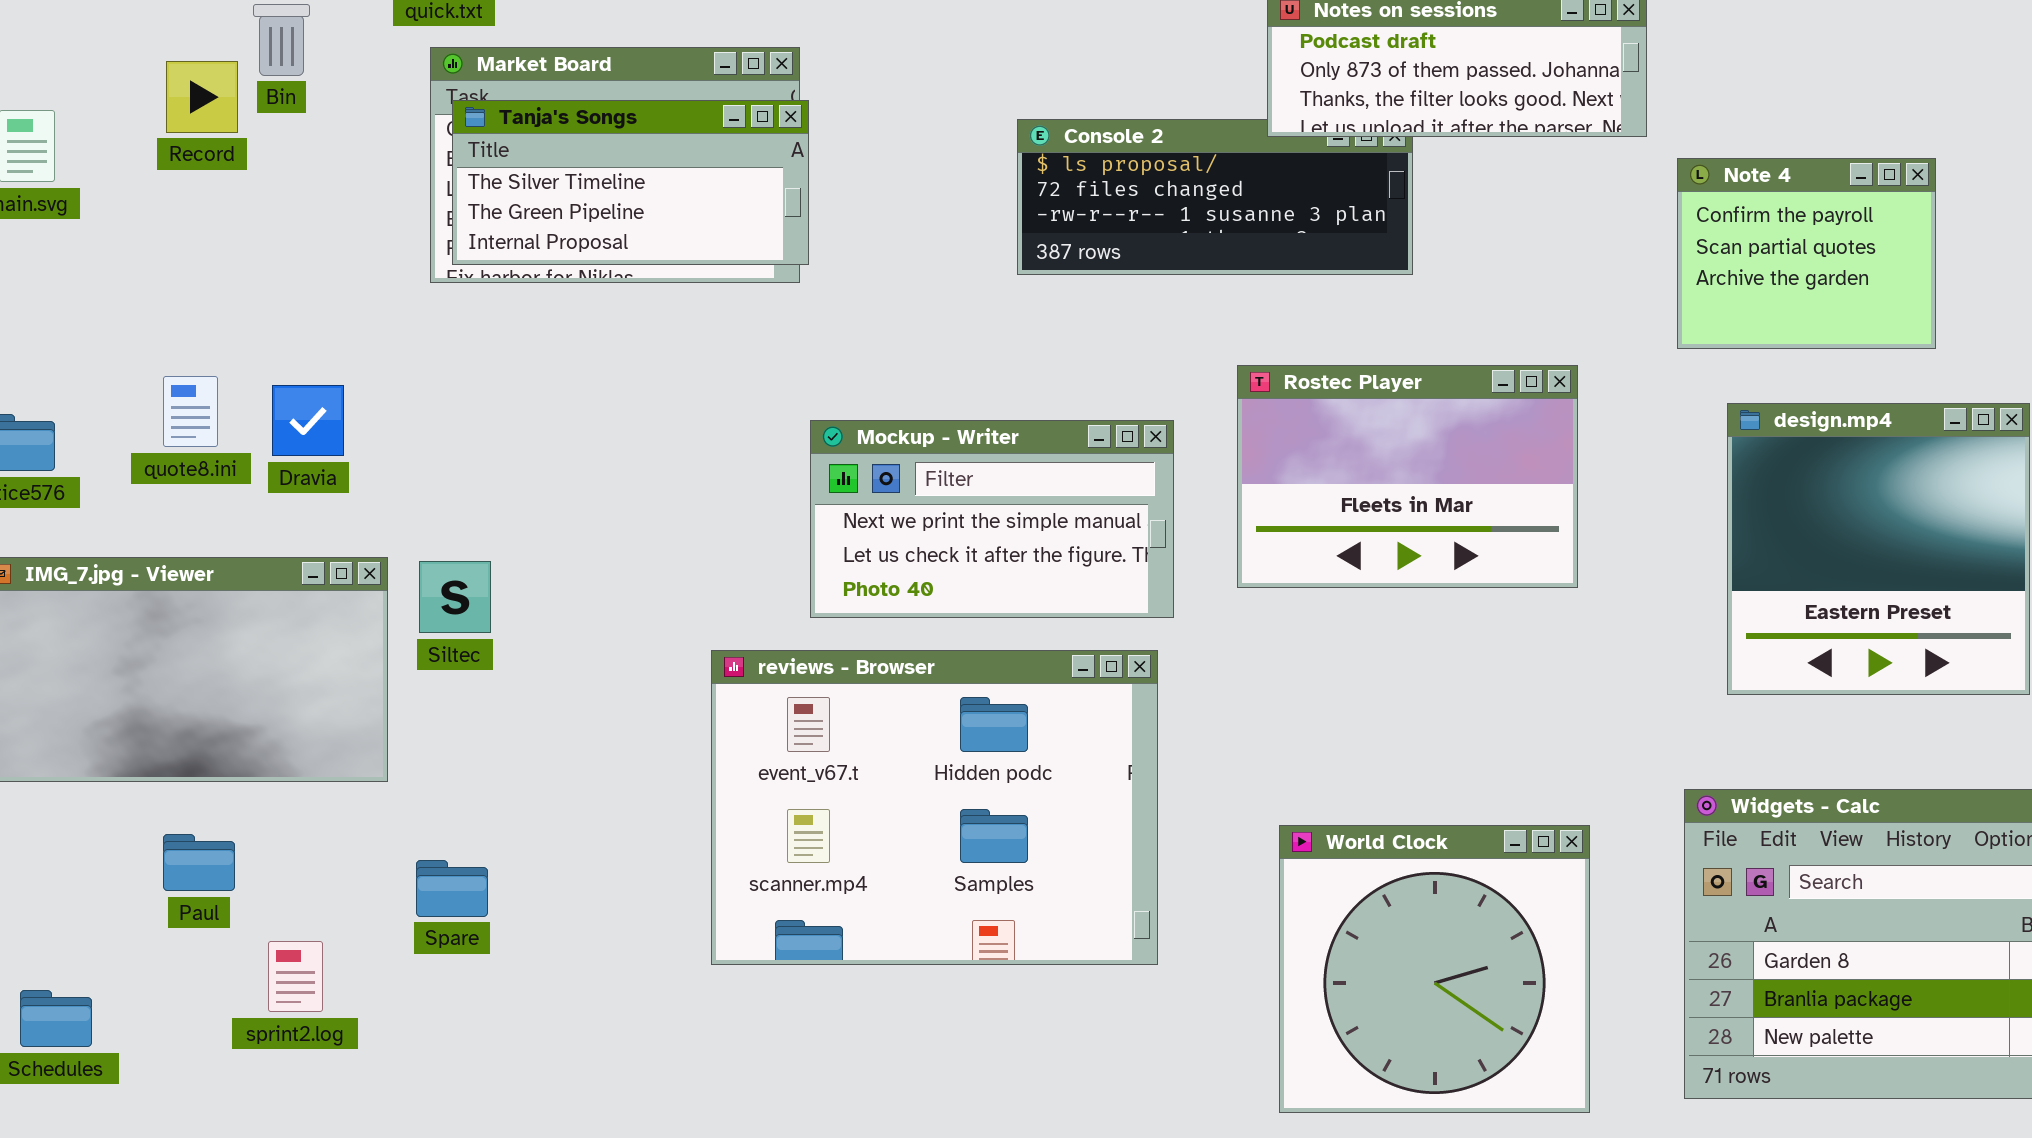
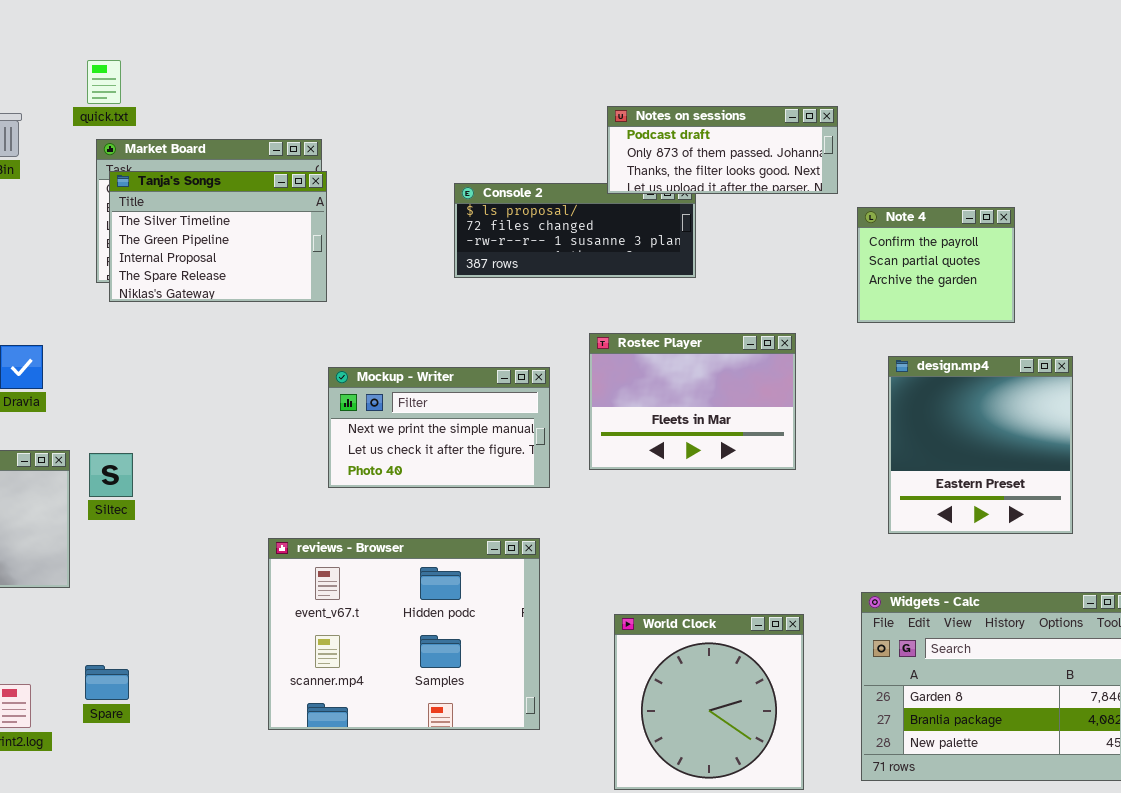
Tanja's Songs: [452,100,809,265] -> [109,171,327,302], resized
reviews - Browser: [711,650,1158,965] -> [268,538,540,730], moved
Spare: [416,860,488,917] -> [85,665,129,700], moved

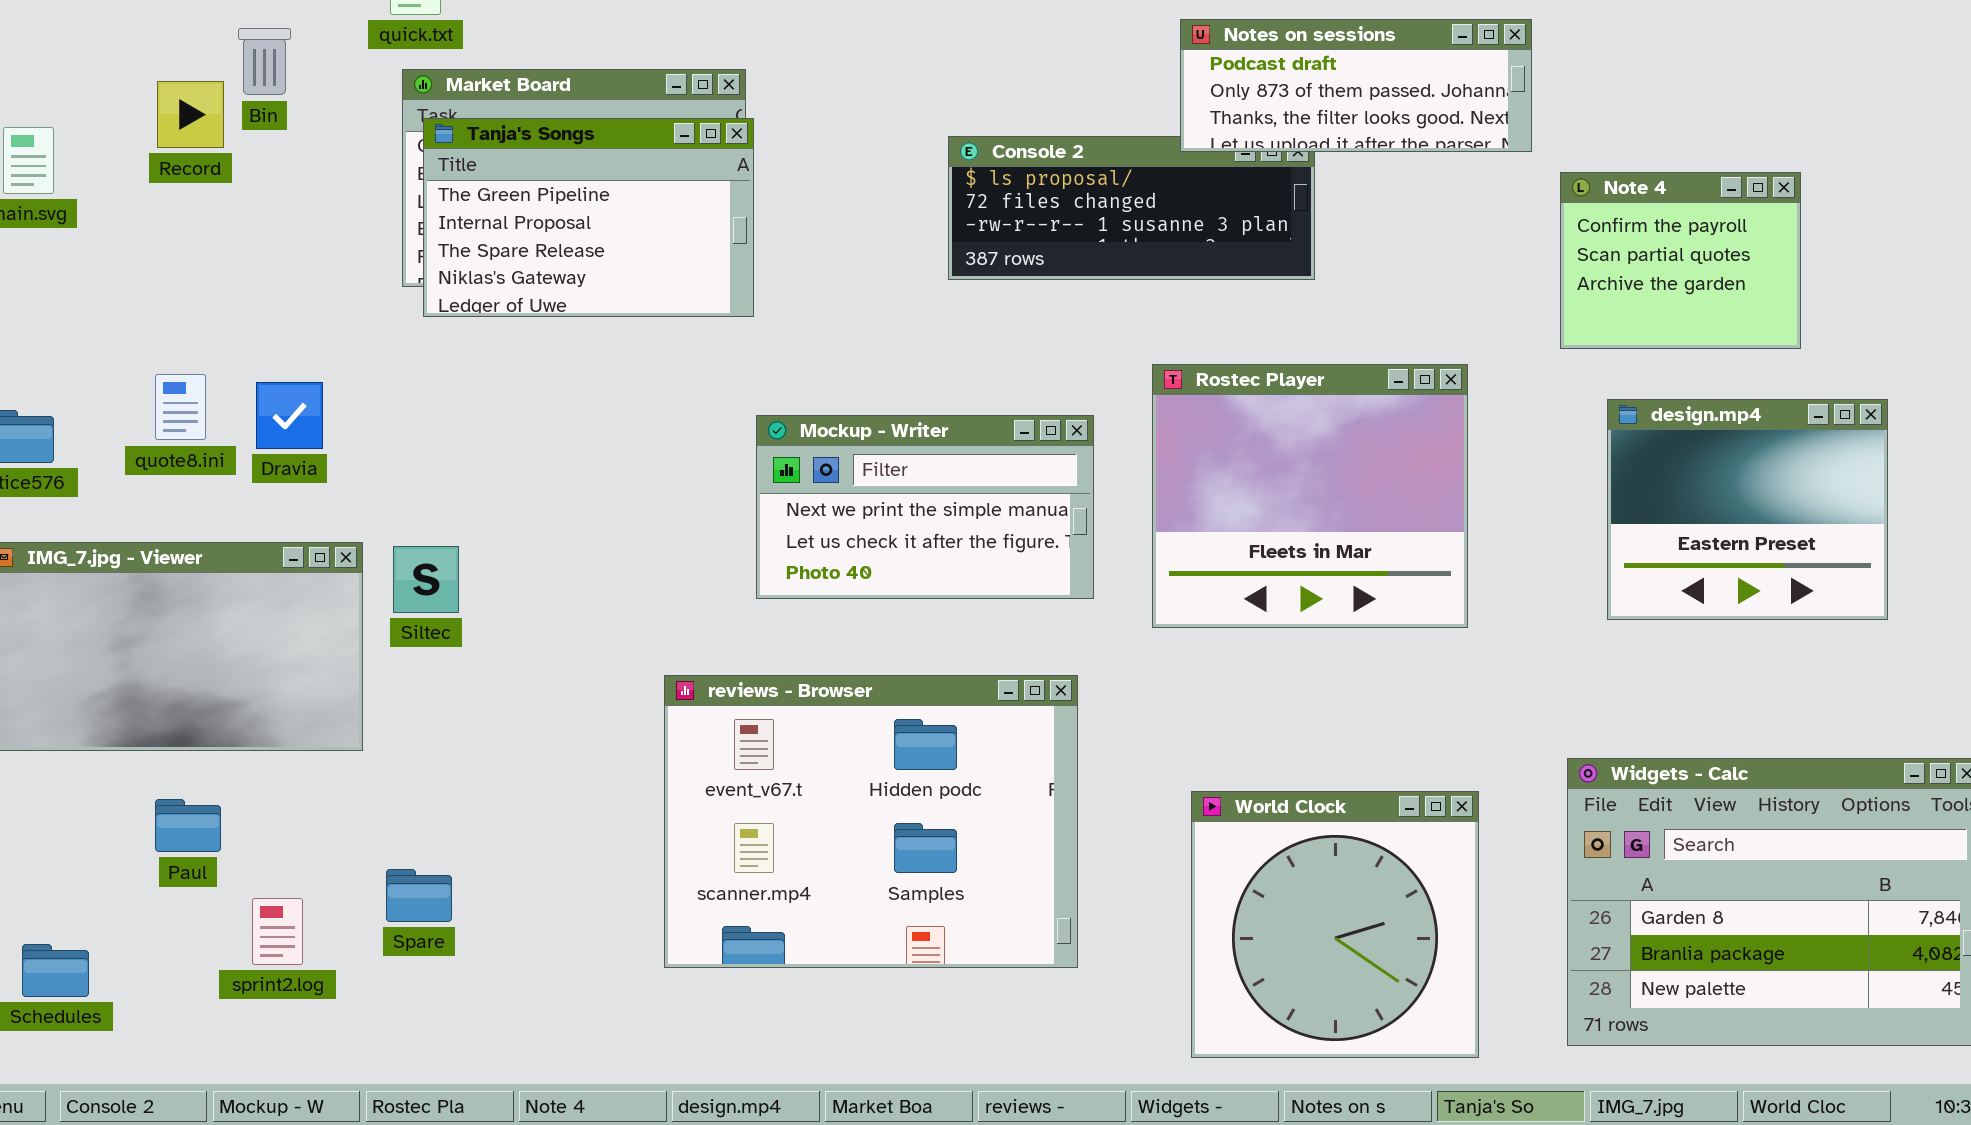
Tanja's Songs: [109,171,327,302] -> [423,118,754,317], scrolled down 1 row
Rostec Player: [589,333,796,470] -> [1152,364,1468,628], resized
design.mp4: [888,356,1073,534] -> [1607,399,1888,620], resized

